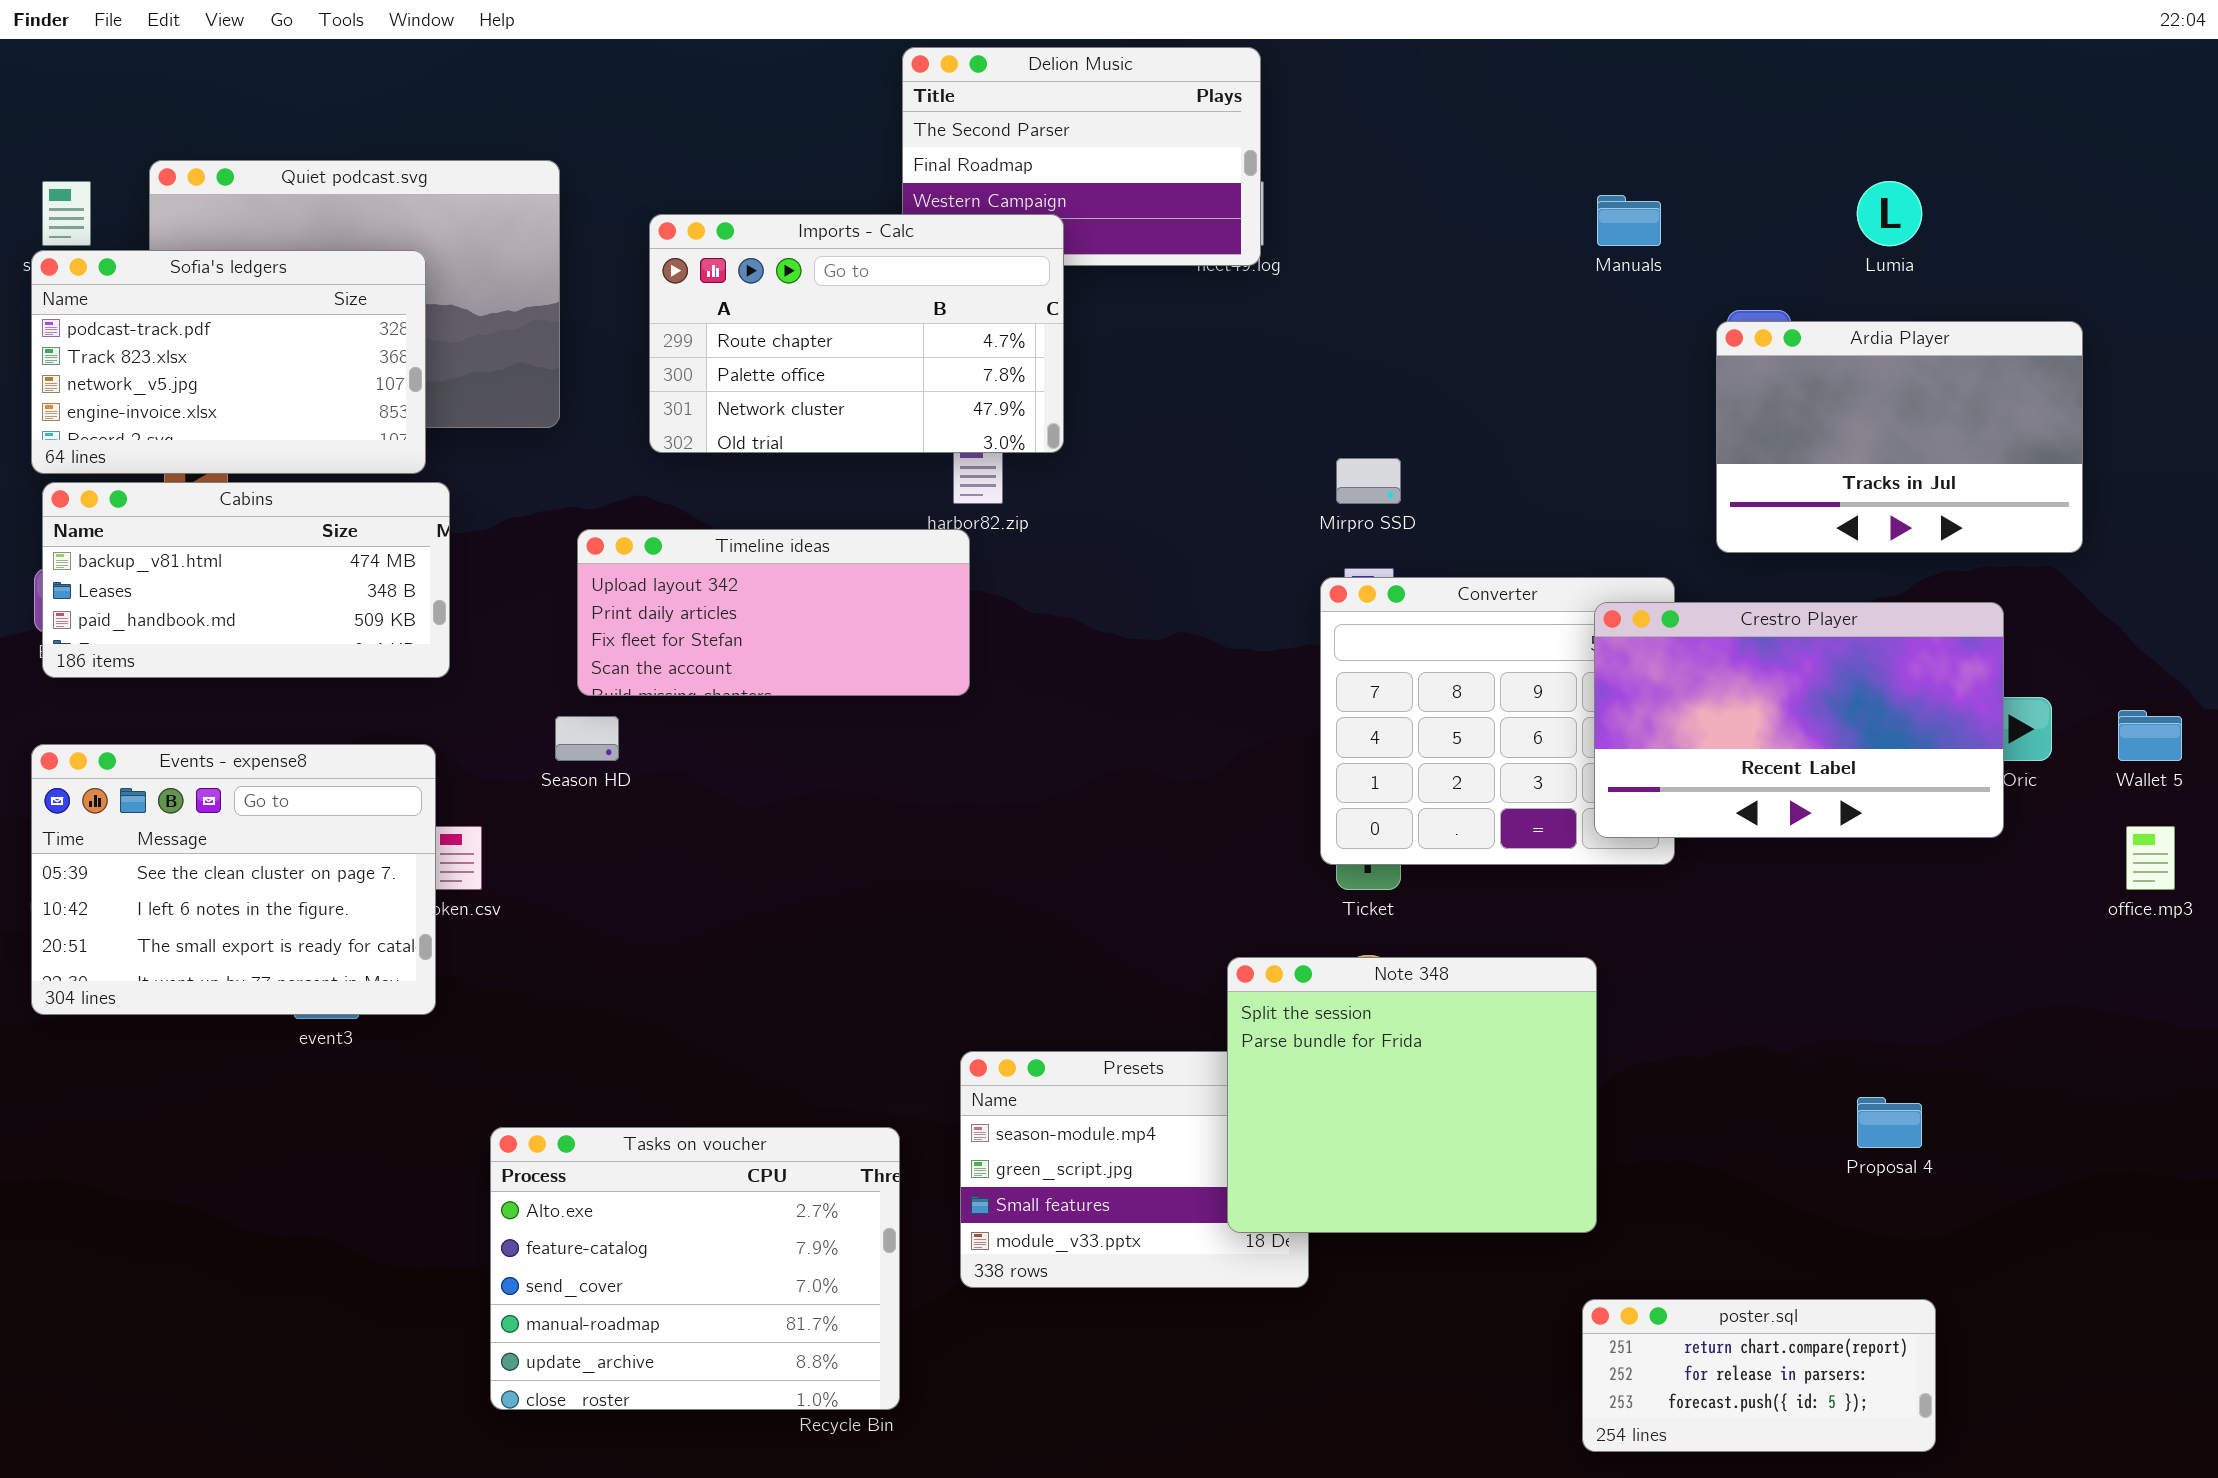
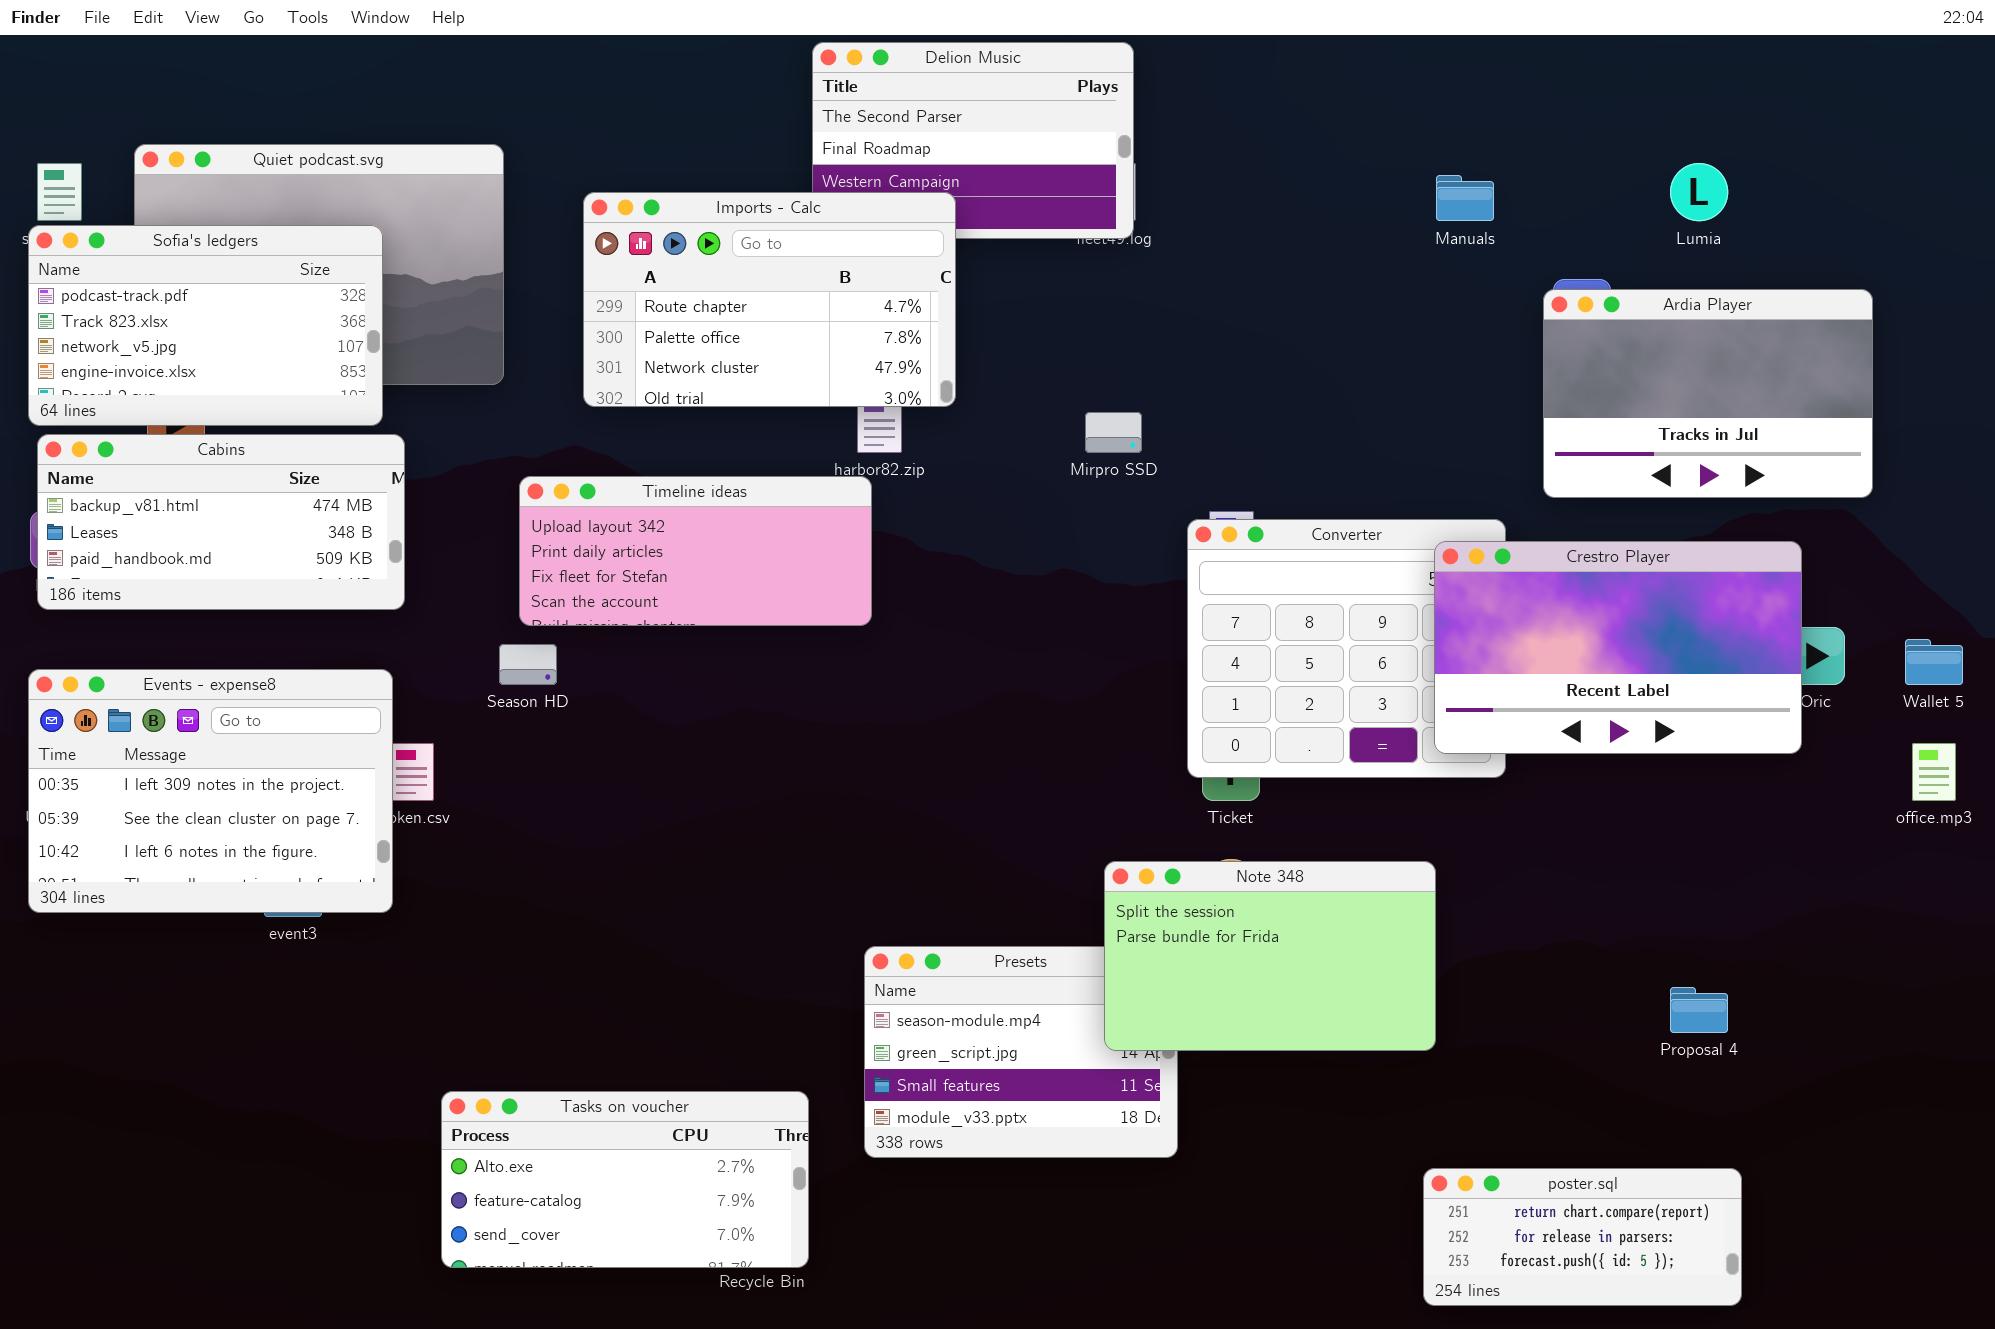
Mirpro SSD: [1336,458,1401,504] -> [1085,412,1142,453], moved
Events - expense8: [31,744,436,1015] -> [28,669,393,913], scrolled up 1 row
Note 348: [1227,957,1597,1233] -> [1104,861,1436,1051], resized
Tasks on voucher: [490,1127,900,1410] -> [441,1091,809,1268], resized

